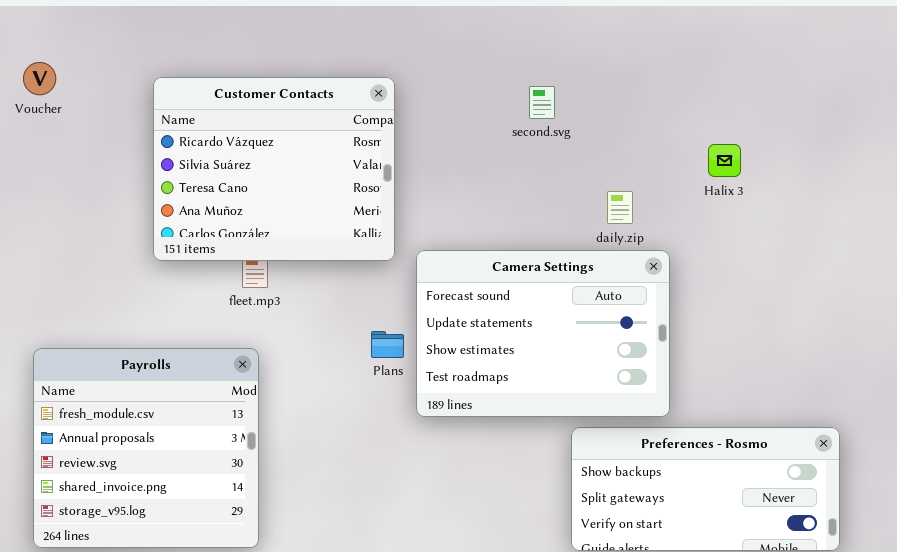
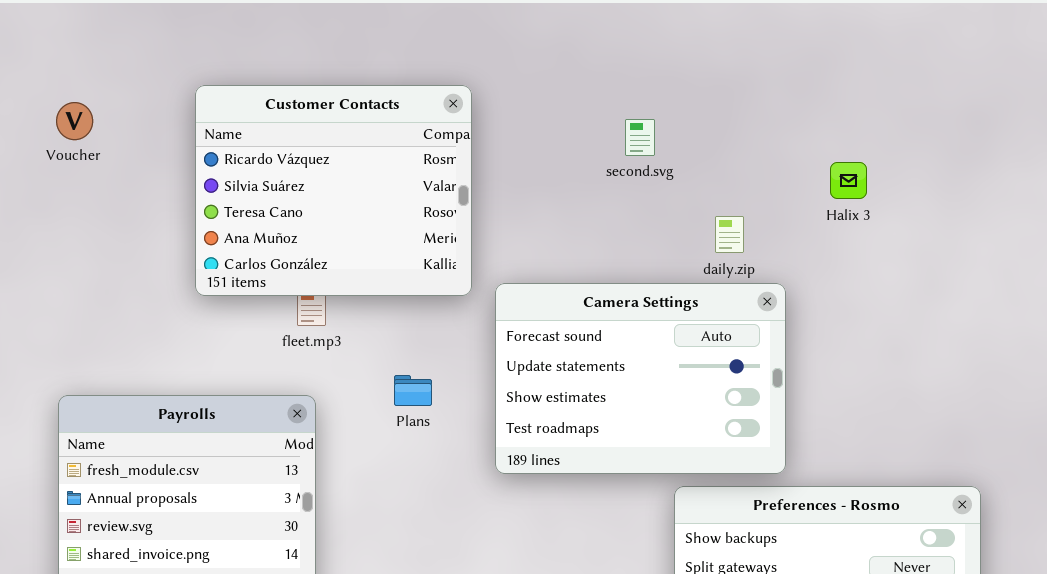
Voucher: [23,62,56,95] -> [56,102,93,140], moved
second.svg: [529,86,555,119] -> [625,119,655,156], moved
Plans: [371,331,404,358] -> [394,375,432,406], moved

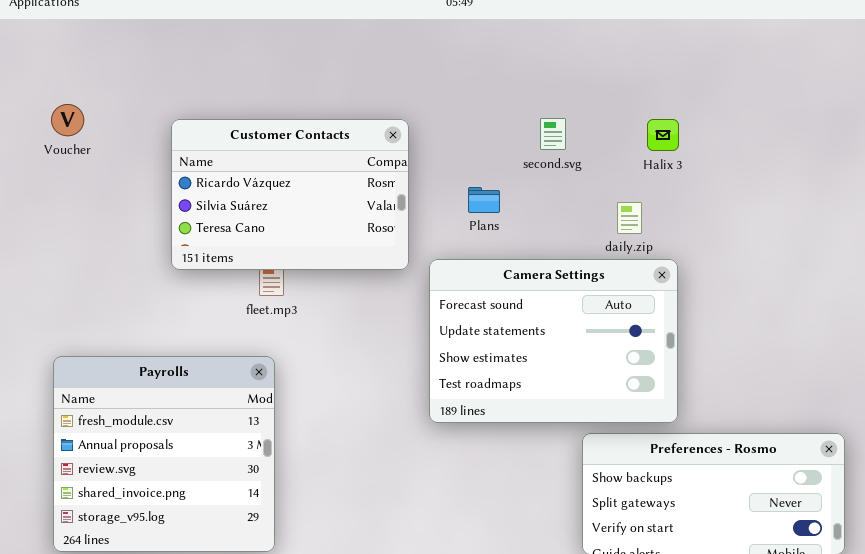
Customer Contacts: [195,85,472,296] -> [171,119,409,270], resized
Halix 3: [830,162,867,199] -> [647,119,679,151], moved
Plans: [394,375,432,406] -> [468,187,500,213], moved

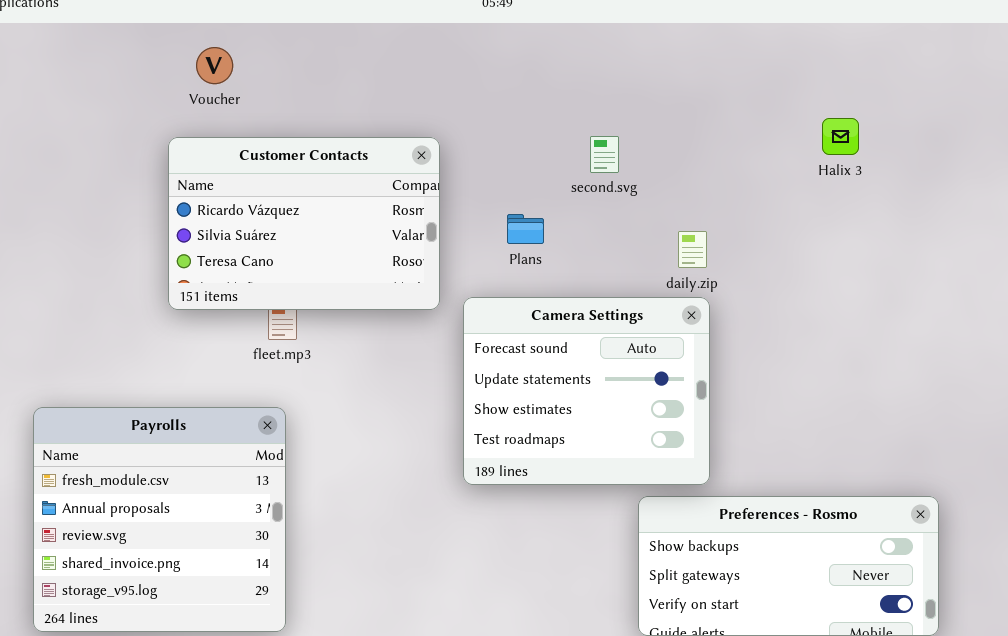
Voucher: [51,104,84,136] -> [196,47,233,84], moved
Halix 3: [647,119,679,151] -> [822,118,859,155], moved
Camera Settings: [429,259,678,423] -> [463,297,710,485], resized

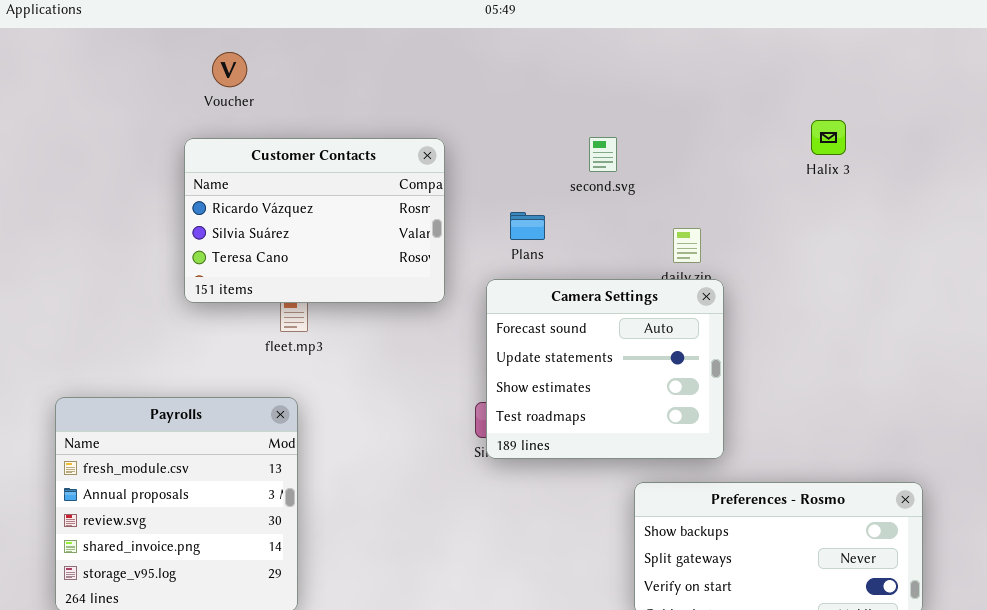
Camera Settings: [463,297,710,485] -> [486,279,724,459], moved

